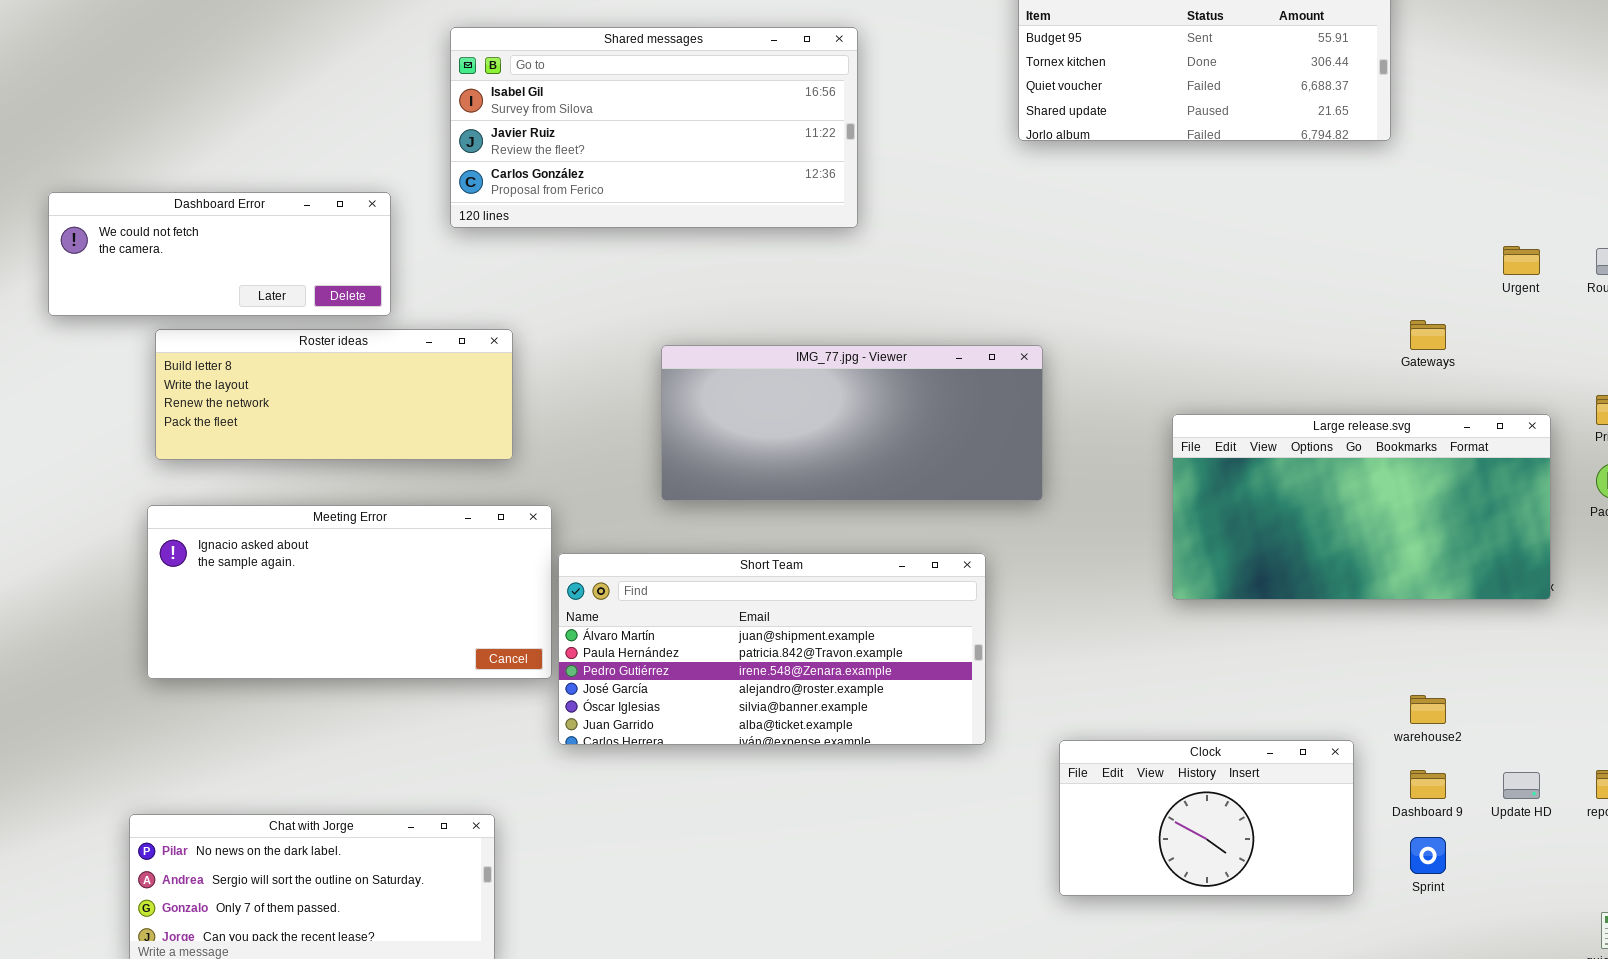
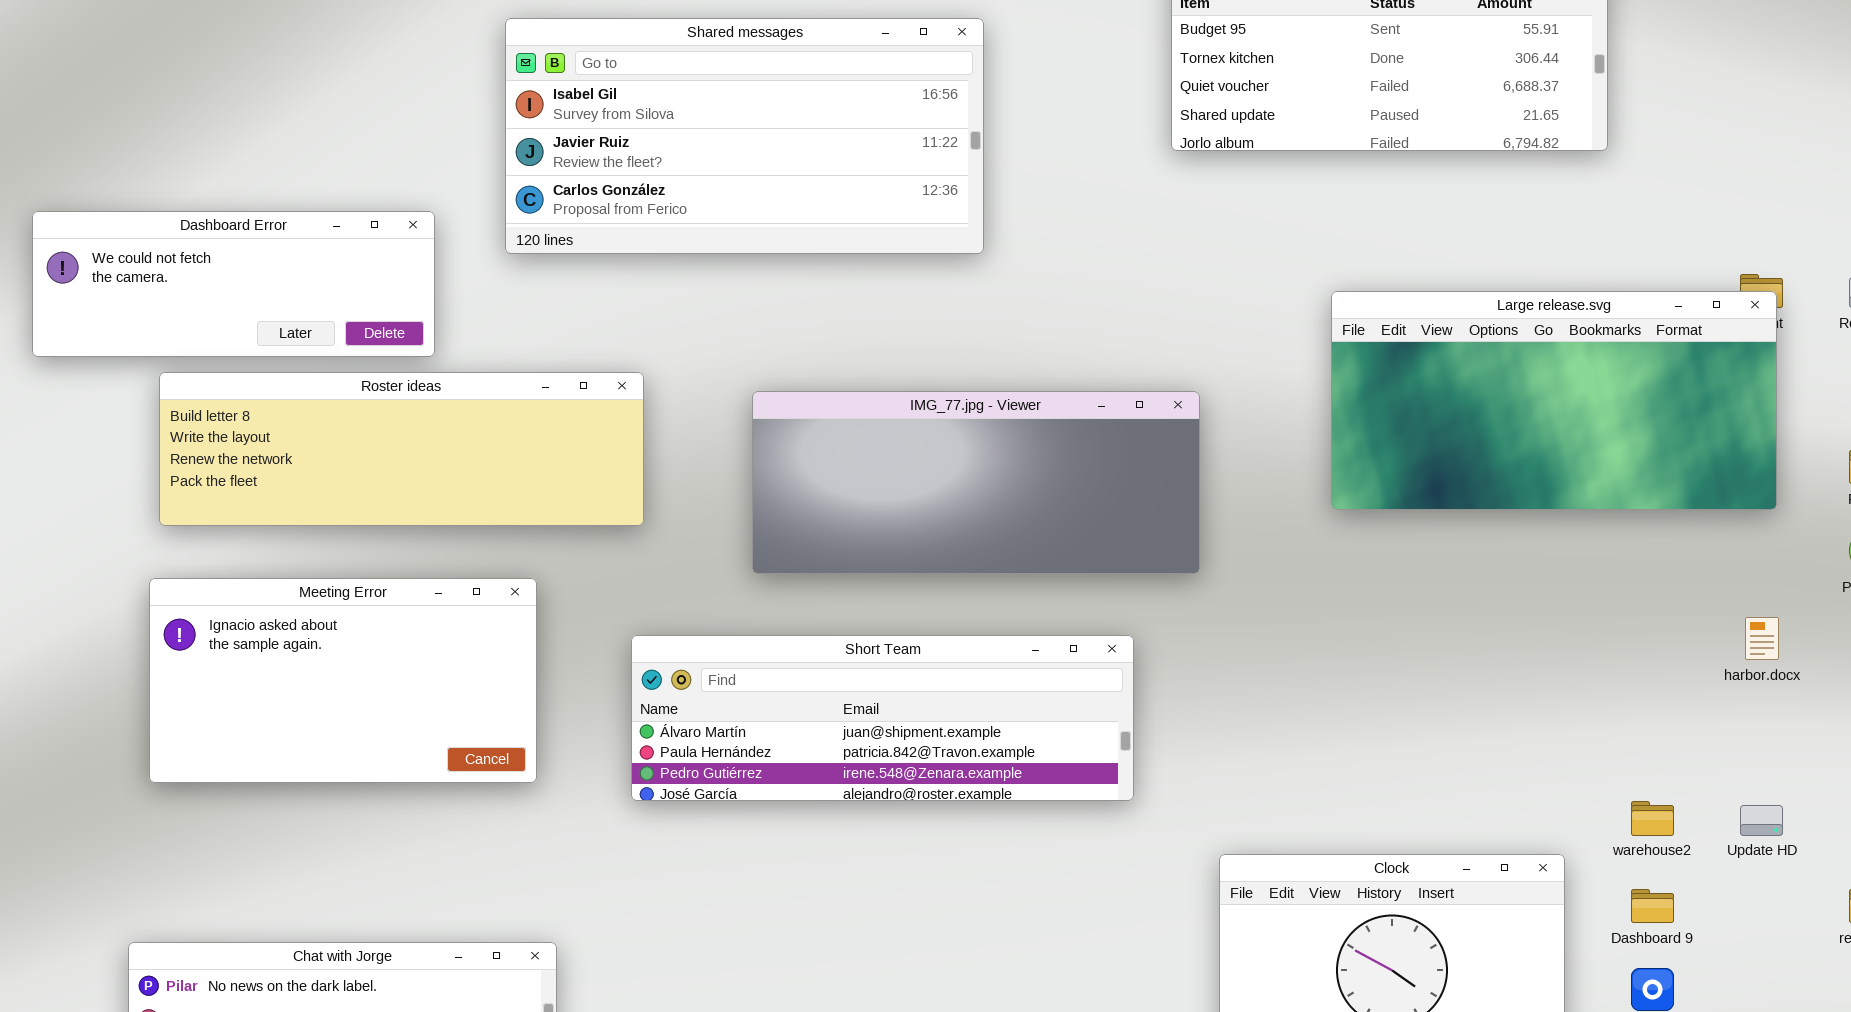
Roster ideas: [155,329,513,460] -> [159,372,644,526], resized
Large release.svg: [1172,414,1551,600] -> [1331,291,1777,510], moved
Meeting Error: [147,505,552,679] -> [149,578,537,783], resized
Short Team: [558,553,986,745] -> [631,635,1134,801], resized
Update HD: [1503,772,1540,799] -> [1740,805,1783,836], moved

